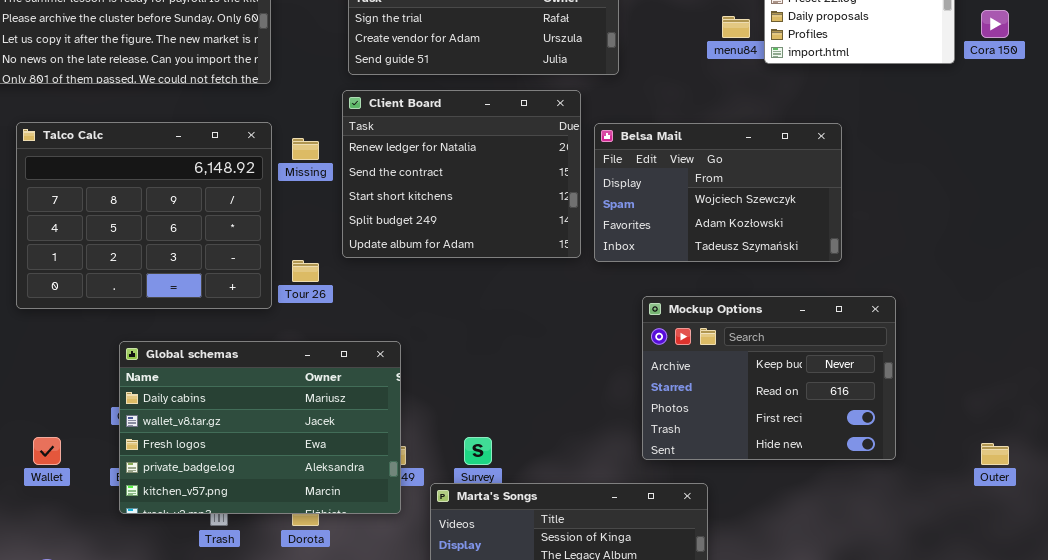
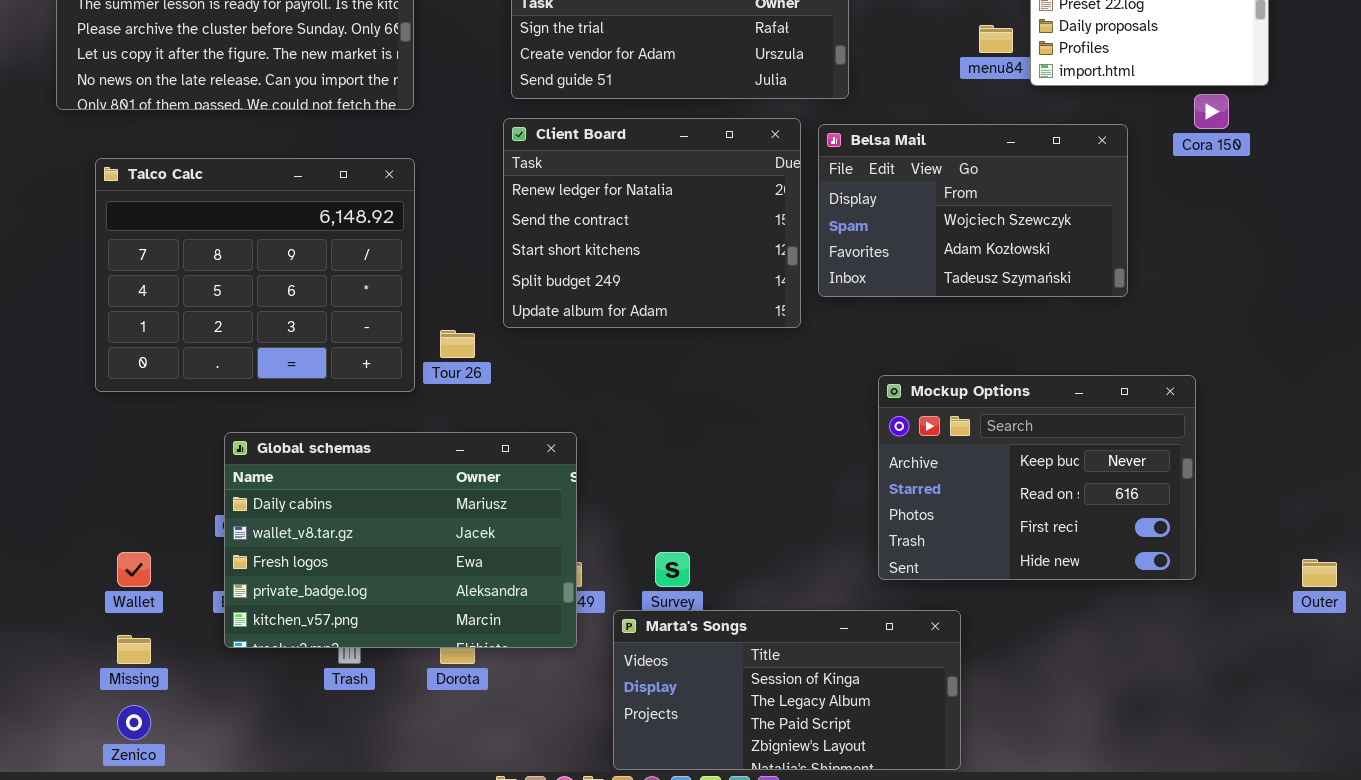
Cora 150: [981,10,1009,38] -> [1194,94,1229,129], moved
Belsa Mail: [594,123,842,262] -> [818,124,1128,297], moved
Missing: [292,138,319,160] -> [117,635,151,664], moved

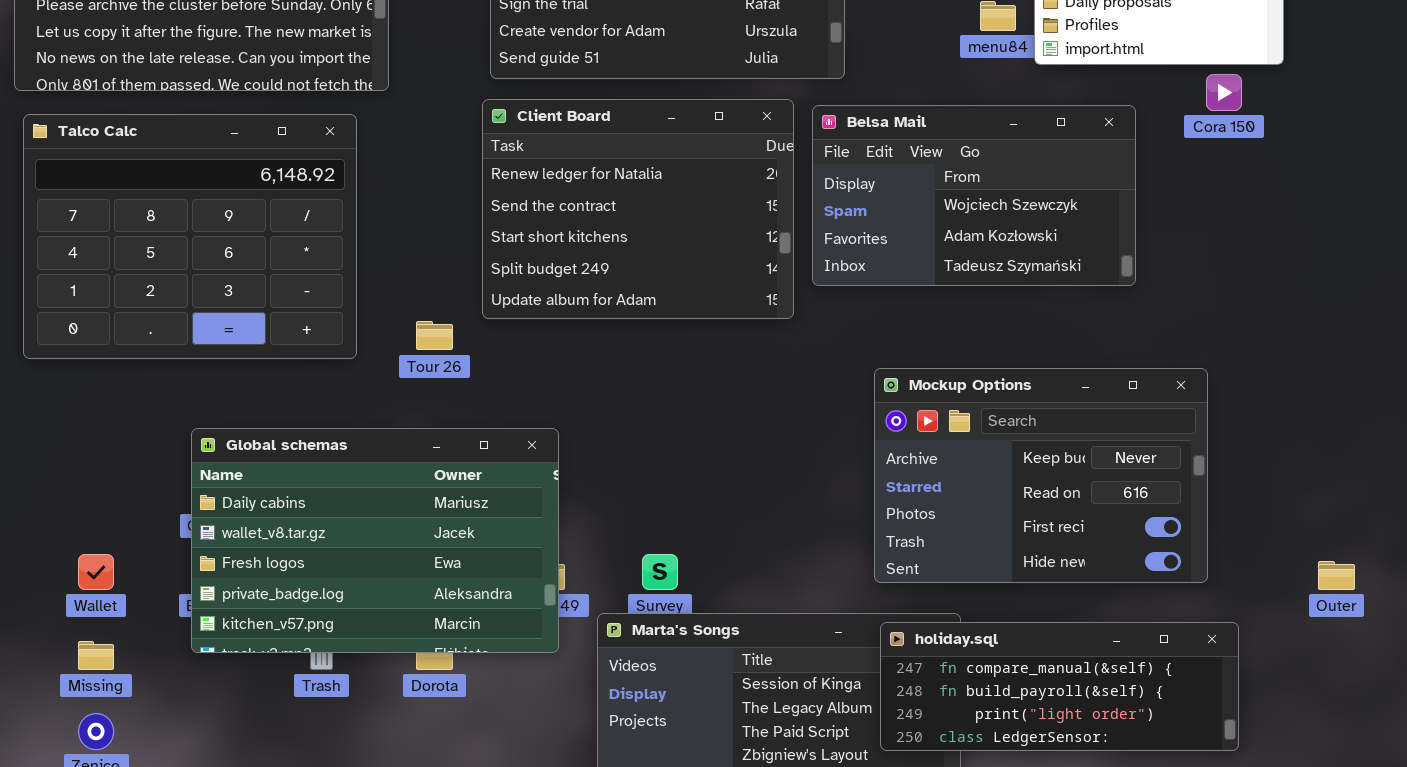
Talco Calc: [95,158,415,392] -> [23,114,357,359], moved
holiday.sql: none -> [880,622,1239,751], opened

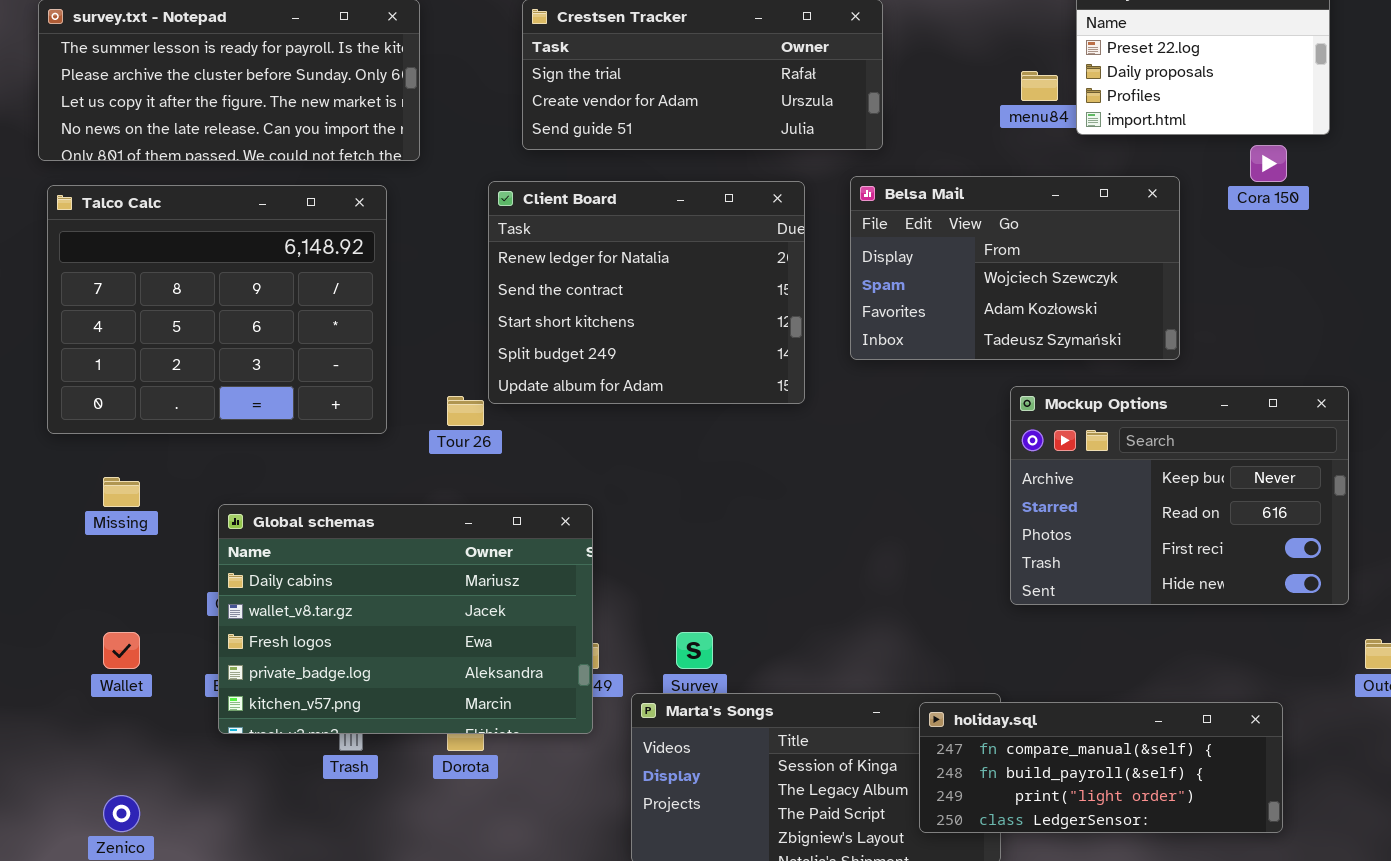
Client Board: [482,99,794,319] -> [488,181,805,404], moved
Mockup Options: [874,368,1208,583] -> [1010,386,1349,605], moved
Missing: [78,641,114,670] -> [103,477,140,507], moved

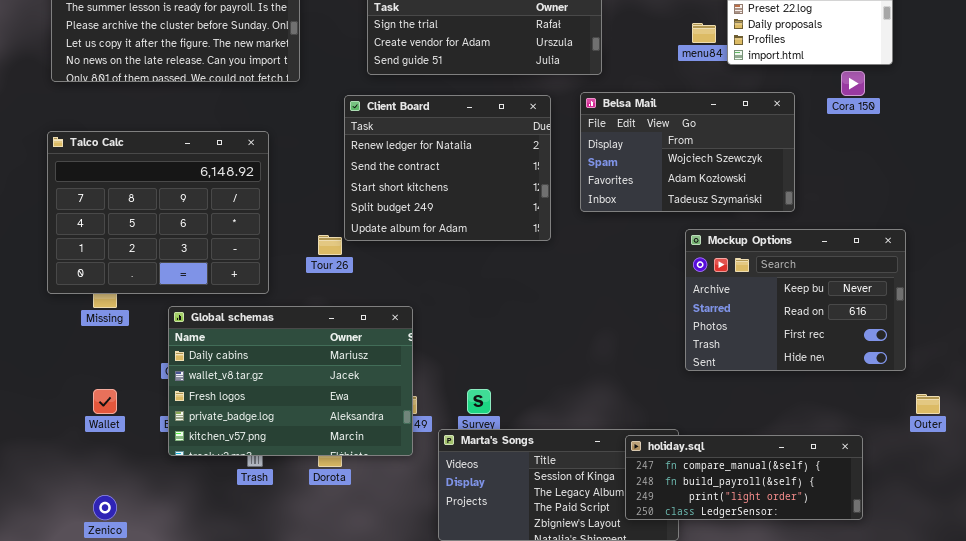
Talco Calc: [47,185,387,434] -> [47,131,269,294], moved

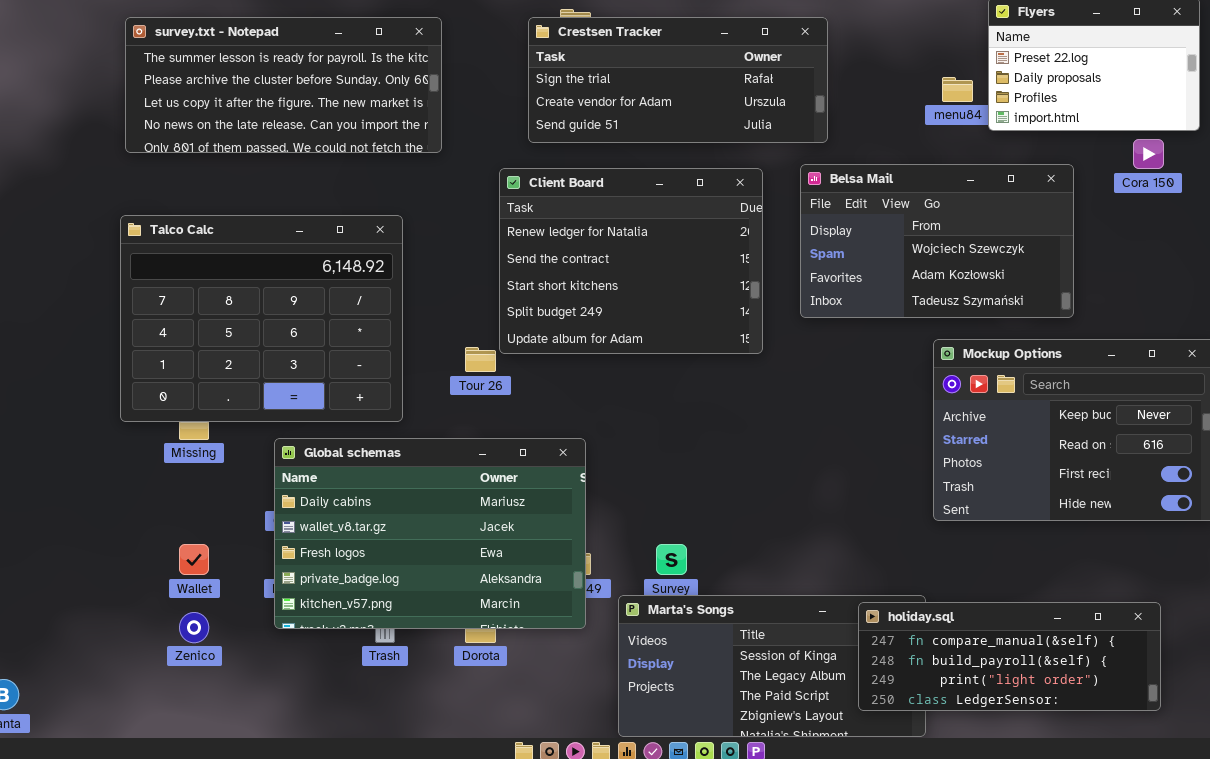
Zenico: [93,495,117,520] -> [179,612,209,643], moved

